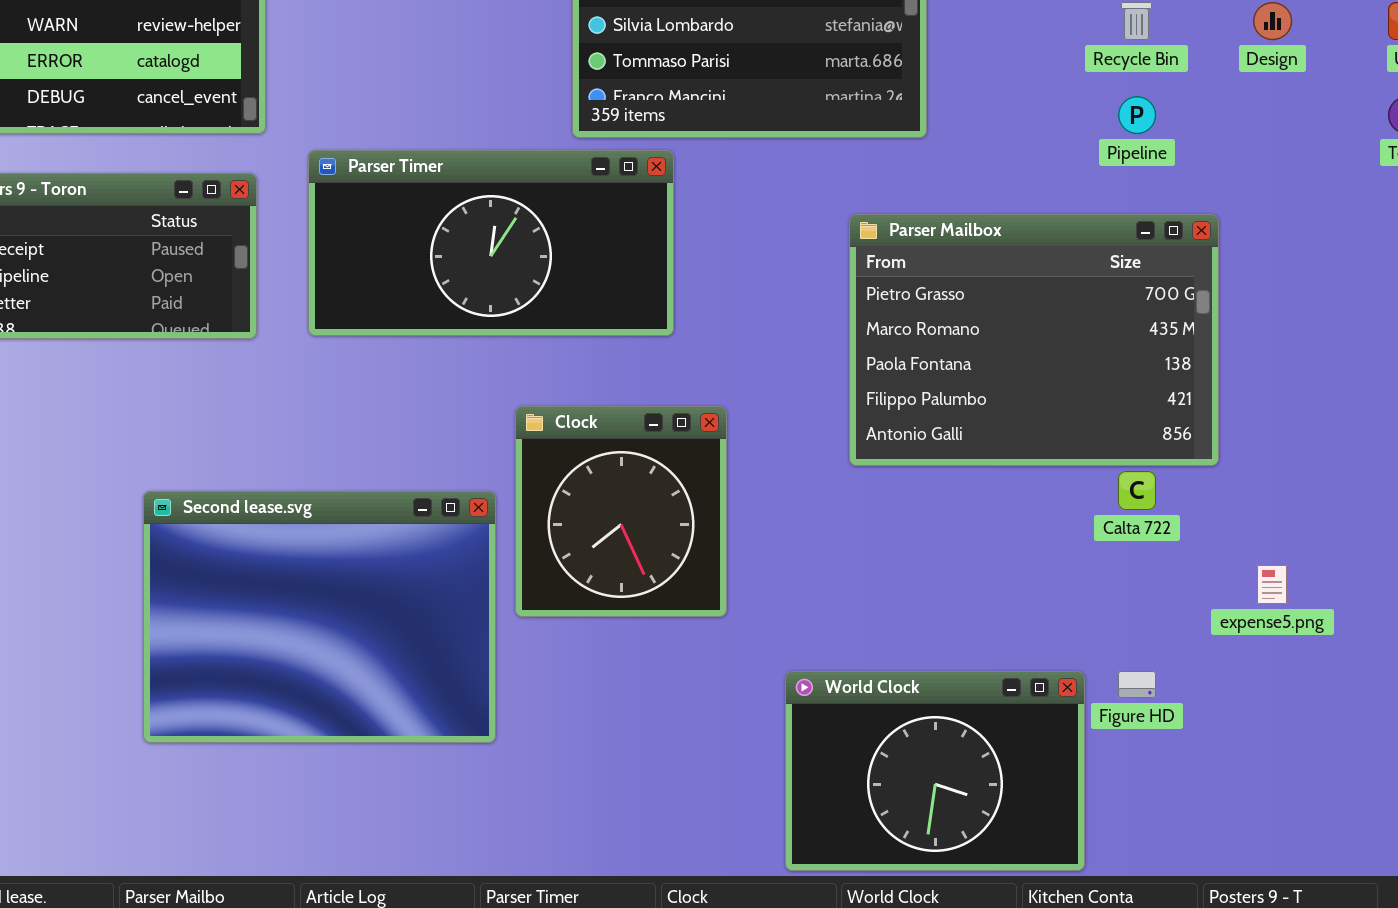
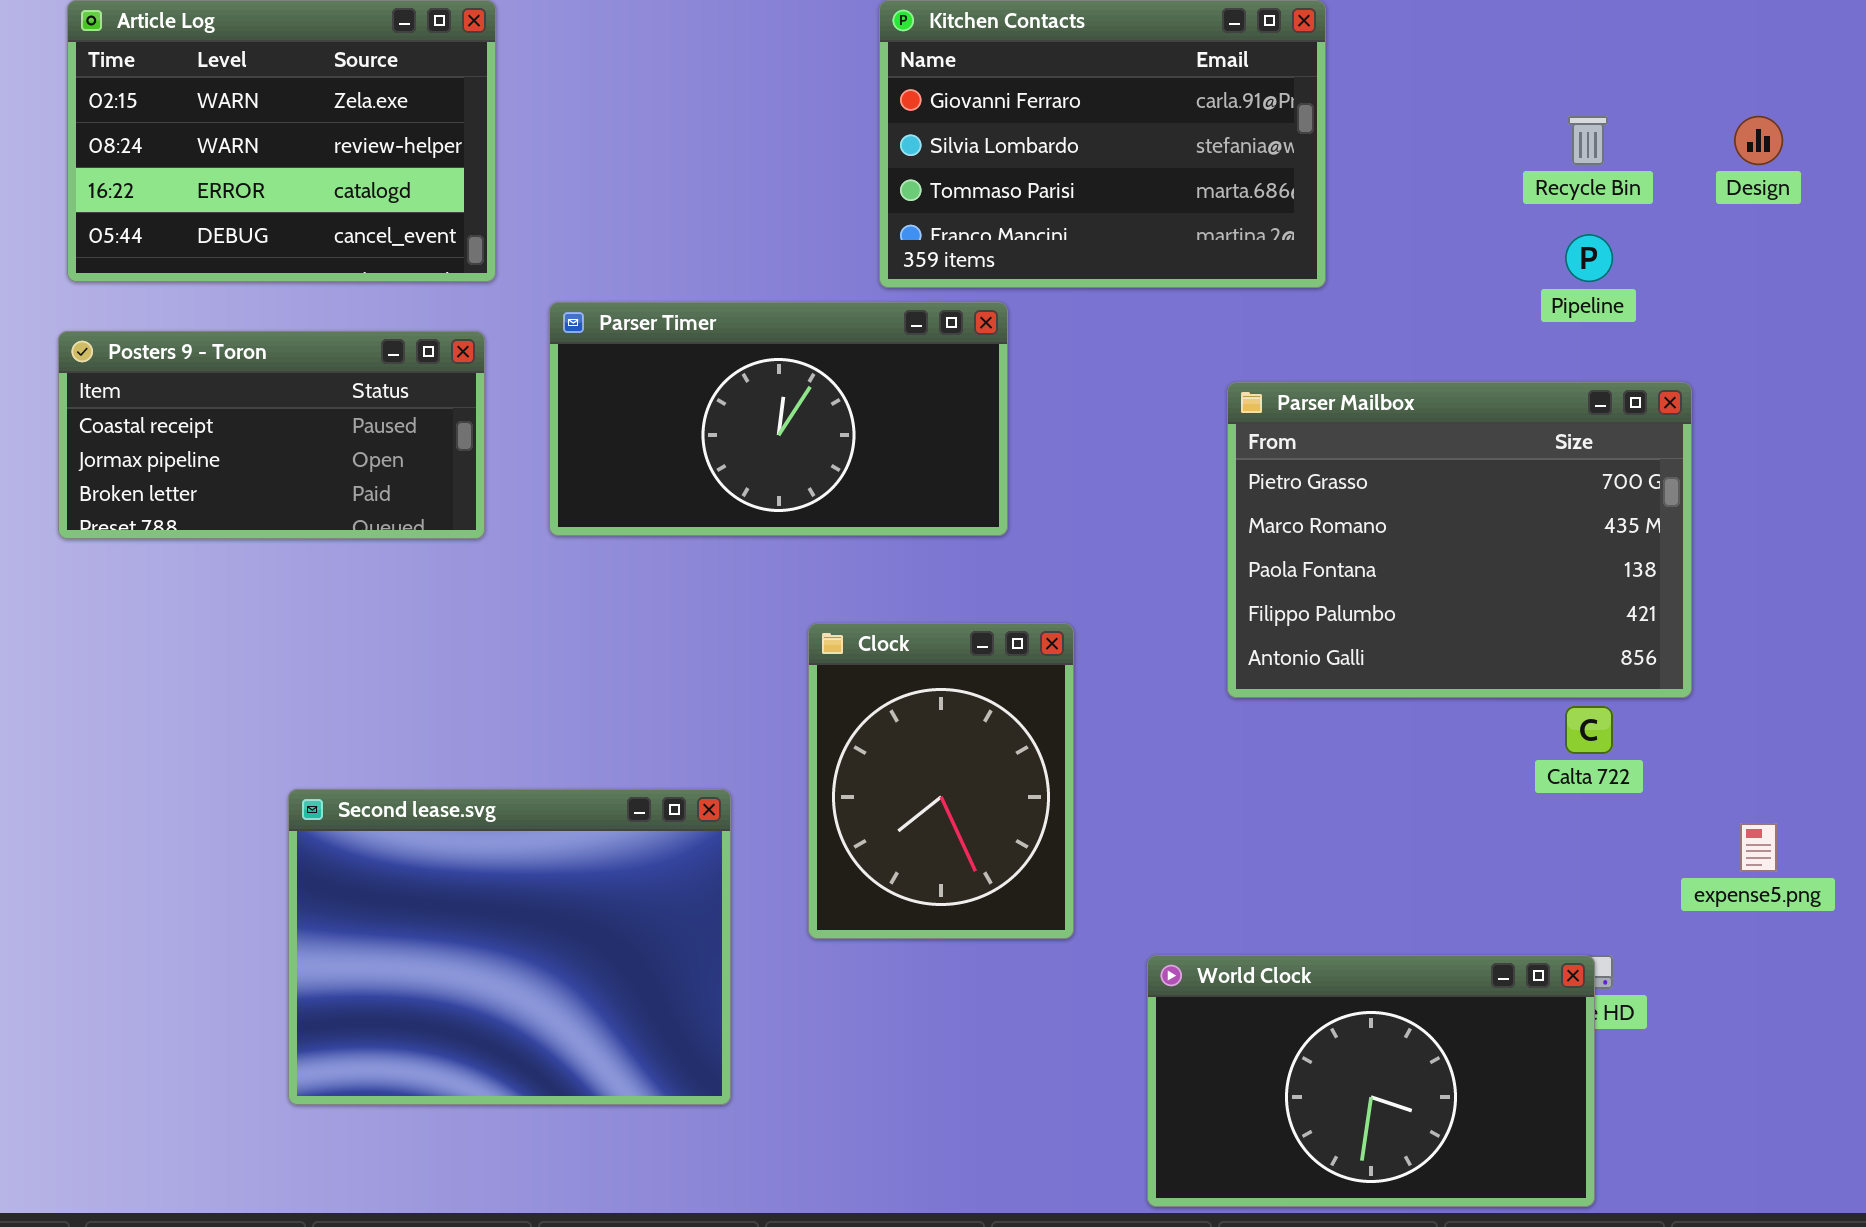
Clock: [515,406,727,617] -> [808,623,1074,939], resized
Second lease.svg: [143,491,496,743] -> [288,789,731,1105], moved
World Clock: [785,671,1085,871] -> [1147,955,1595,1207], resized

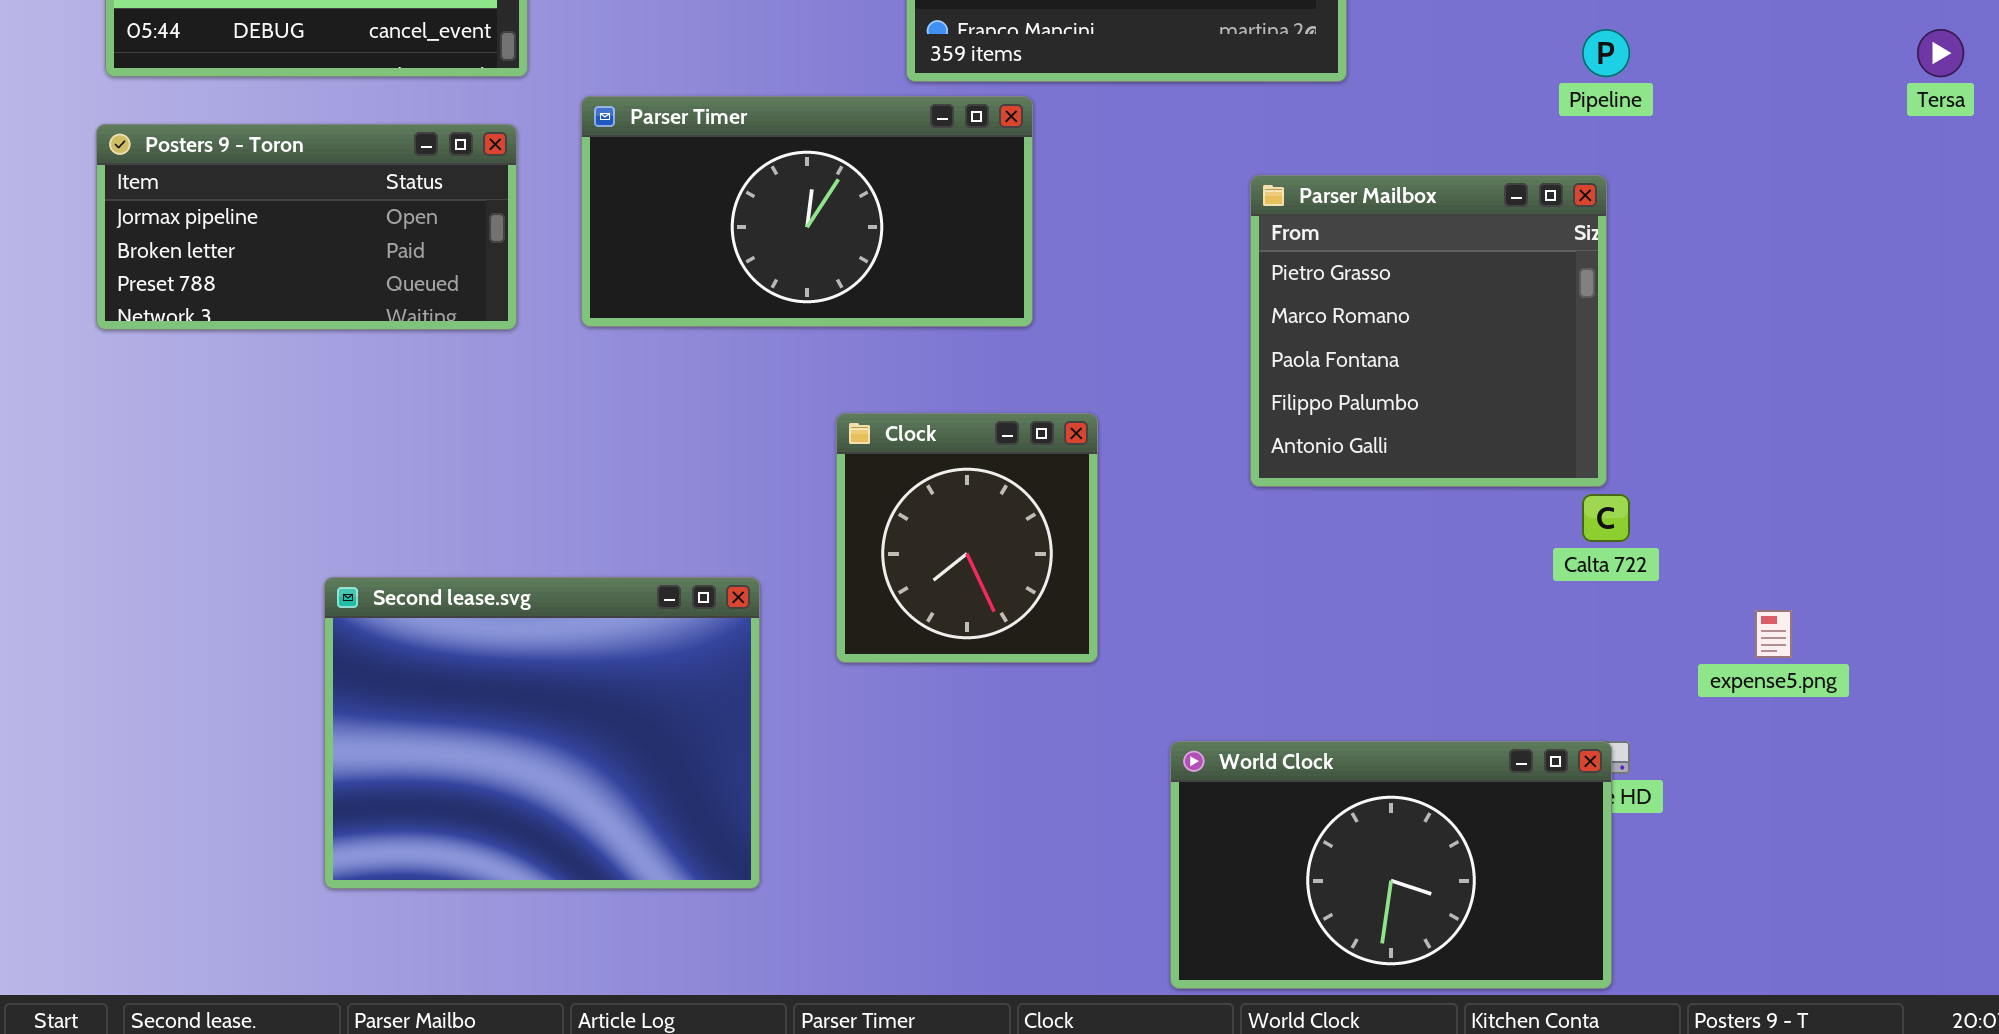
Posters 9 - Toron: [58,331,485,539] -> [96,124,517,330], scrolled down 1 row
Parser Mailbox: [1227,382,1692,698] -> [1250,175,1607,487], resized
Clock: [808,623,1074,939] -> [836,413,1098,663], resized

